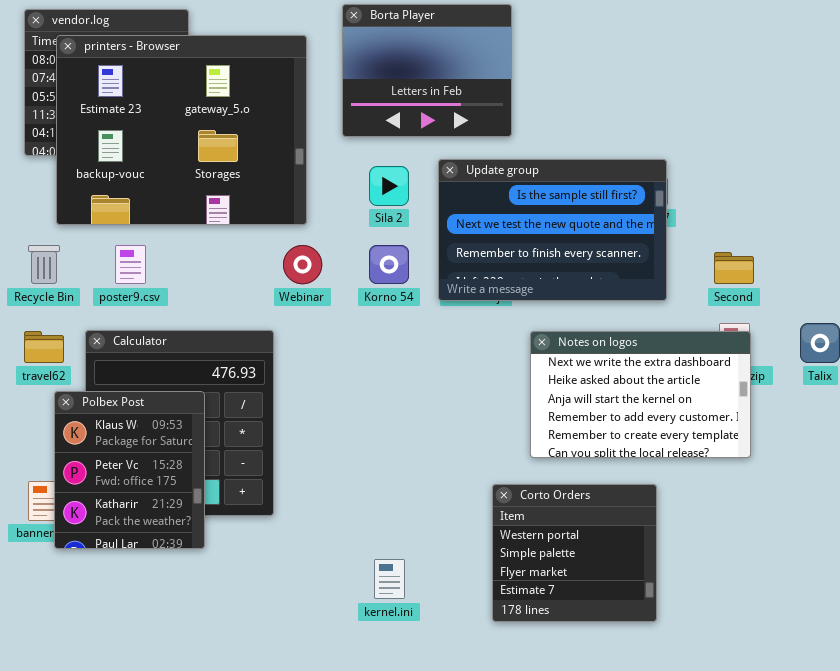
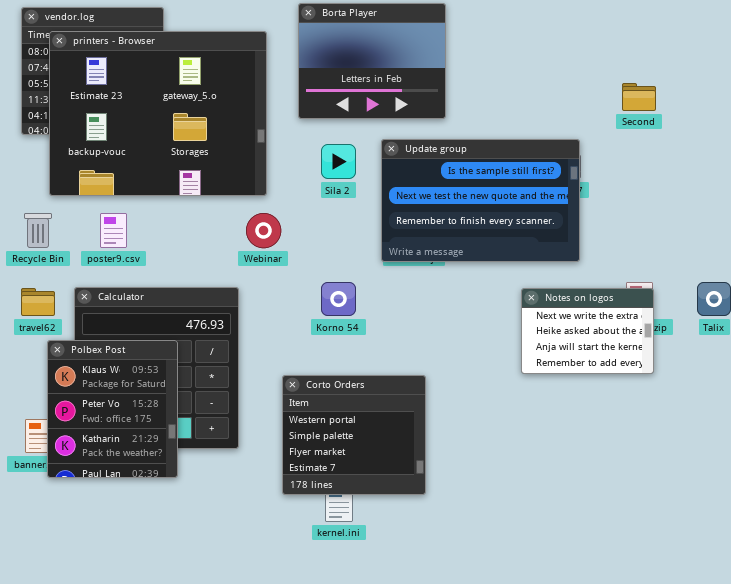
Korno 54: [369,245,409,284] -> [321,282,356,316], moved
Second: [714,252,754,284] -> [622,83,656,111], moved
Notes on logos: [530,331,751,458] -> [521,288,654,374], resized
Corto Orders: [492,484,657,622] -> [282,375,426,495], moved

